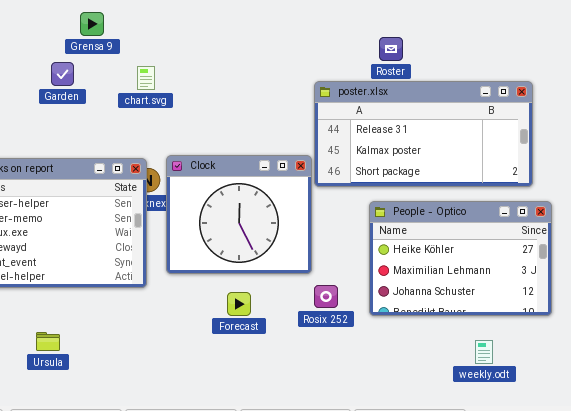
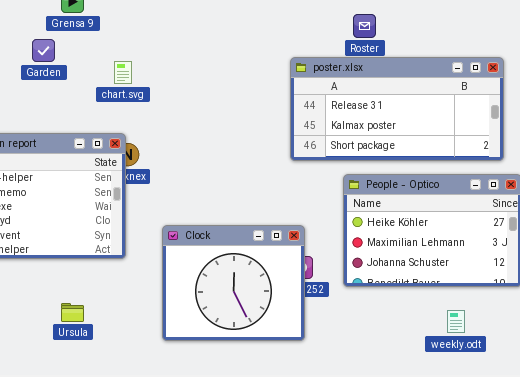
chart.svg: [137,66,155,90] -> [114,61,132,84], moved
Clock: [166,155,312,274] -> [162,225,305,341], moved
Ursula: [36,332,60,351] -> [61,303,84,322], moved

